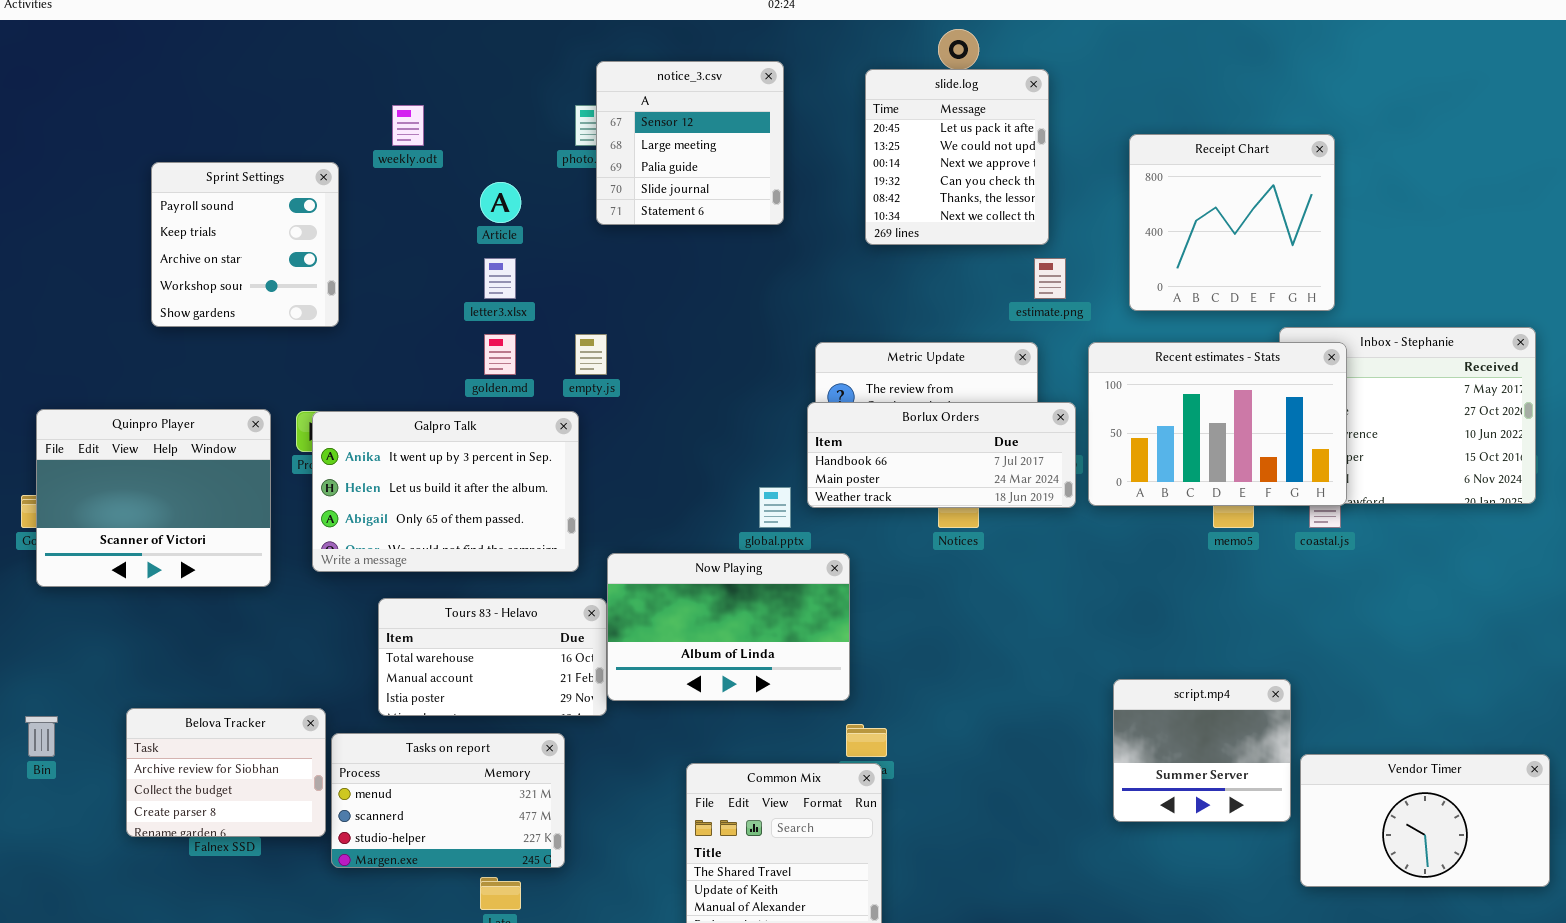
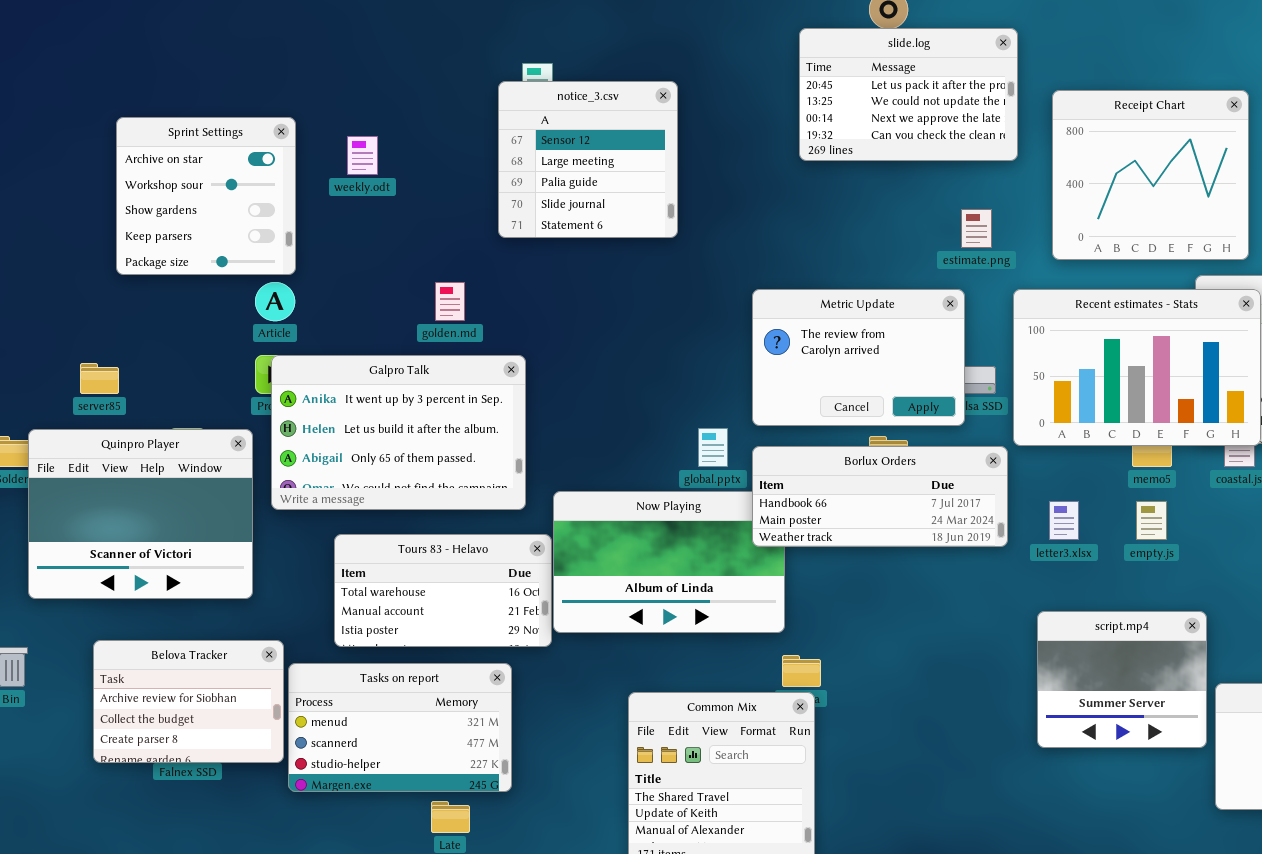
notice_3.csv: [596,61,784,225] -> [498,81,678,238], moved
slide.log: [865,69,1049,245] -> [799,28,1018,161], resized
weekly.odt: [392,105,424,146] -> [347,136,378,175], moved
Sprint Settings: [151,162,339,327] -> [116,117,296,275], scrolled down 2 rows
Article: [480,182,521,223] -> [255,282,295,321], moved
letter3.xlsx: [484,258,516,299] -> [1049,501,1079,540], moved
empty.js: [575,334,607,375] -> [1136,501,1167,540], moved
Borlux Orders: [807,402,1076,508] -> [752,446,1008,547], moved
Quinpro Player: [36,409,271,587] -> [28,429,253,599], moved

